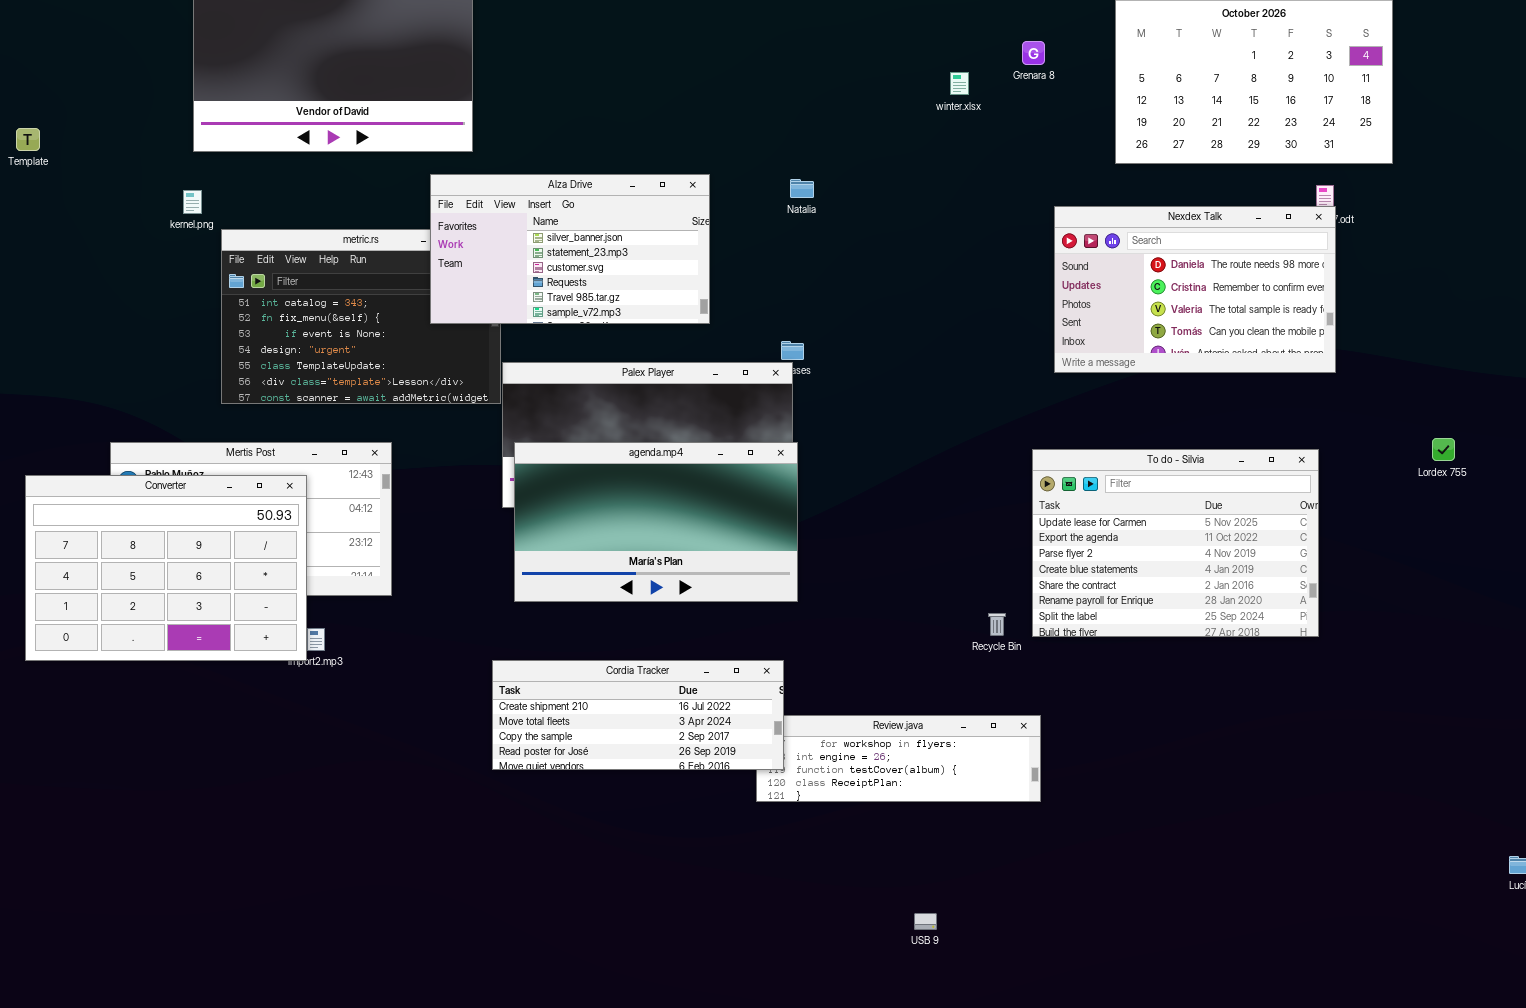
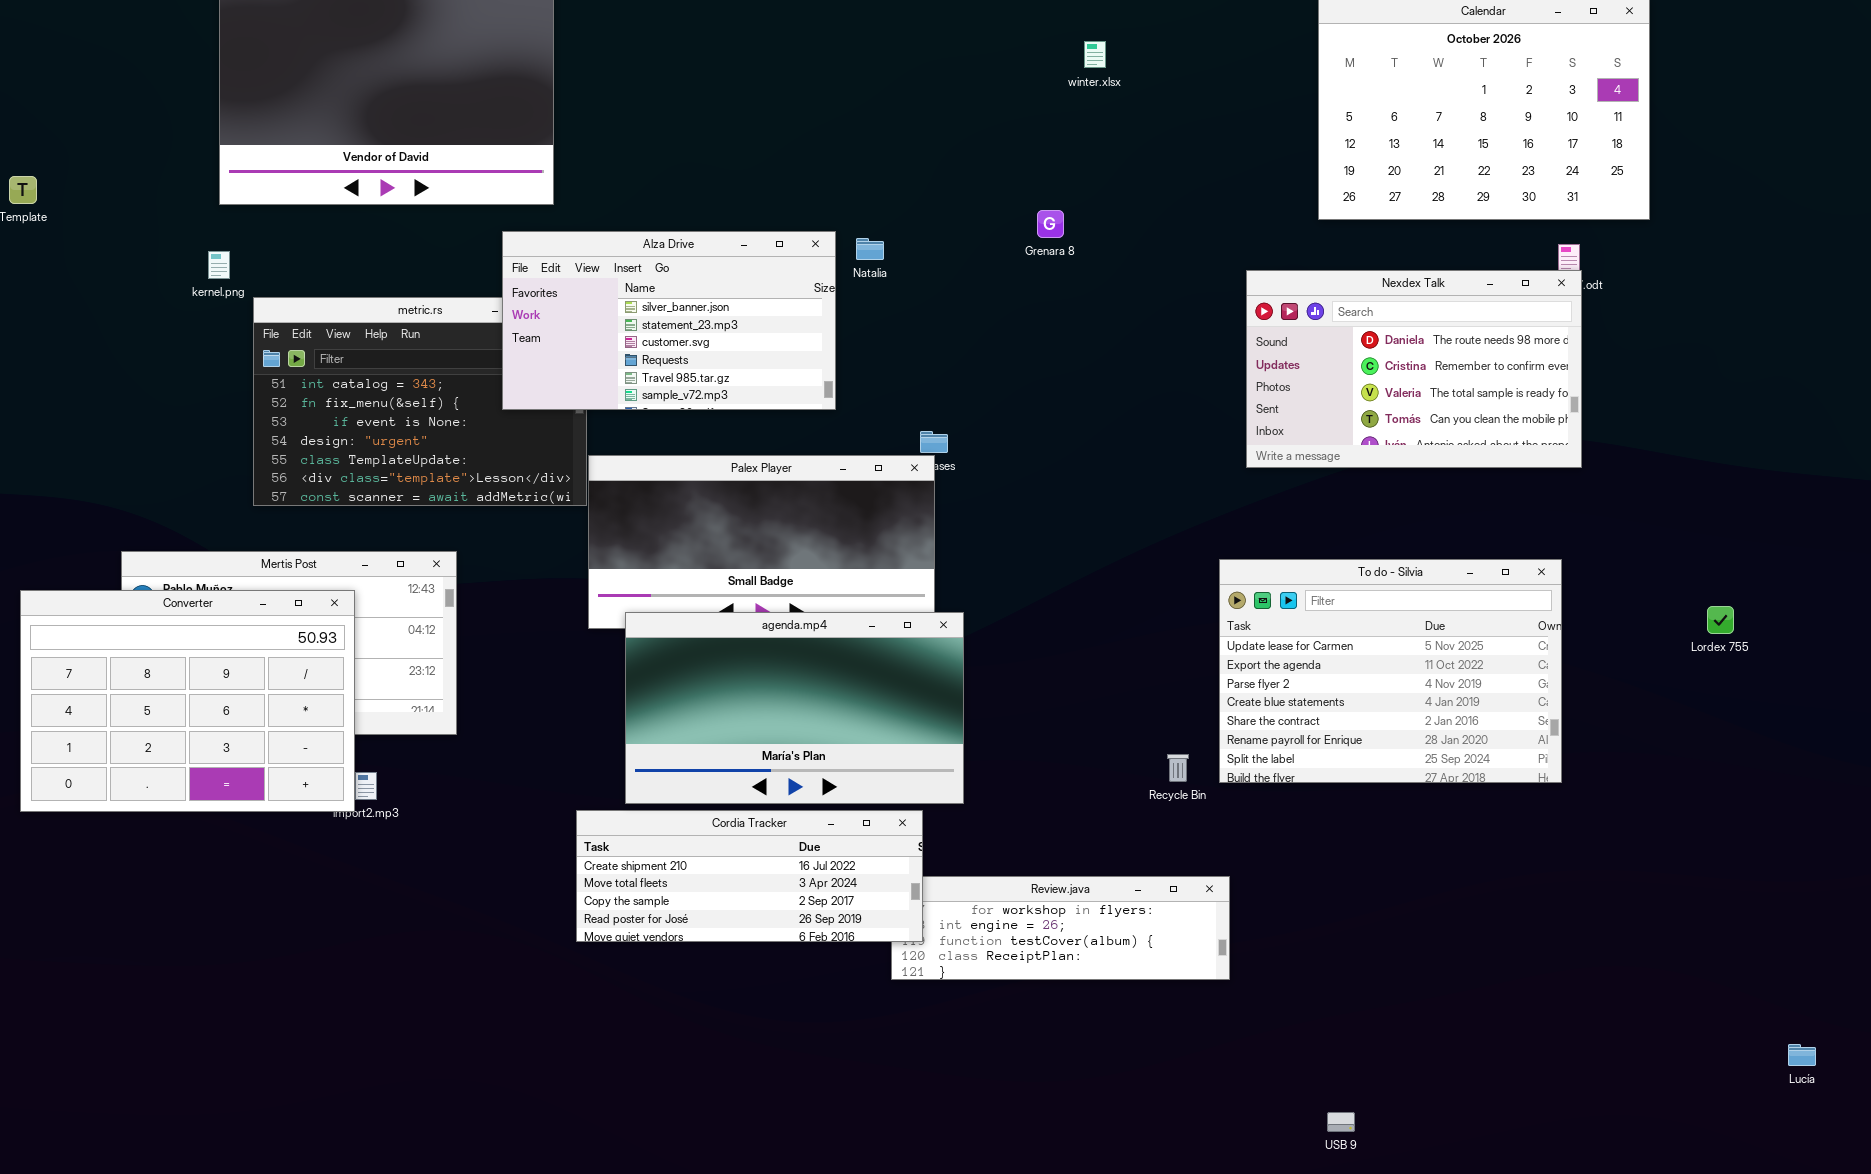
Grenara 8: [1022,41,1045,65] -> [1037,210,1064,238], moved
winter.xlsx: [950,72,969,95] -> [1084,41,1106,68], moved
Natalia: [790,179,814,198] -> [856,238,884,260], moved
Lordex 755: [1432,438,1455,461] -> [1707,606,1734,634], moved
agenda.mp4: [514,442,798,602] -> [625,612,964,804], moved
USB 9: [914,913,937,930] -> [1327,1112,1355,1132], moved

